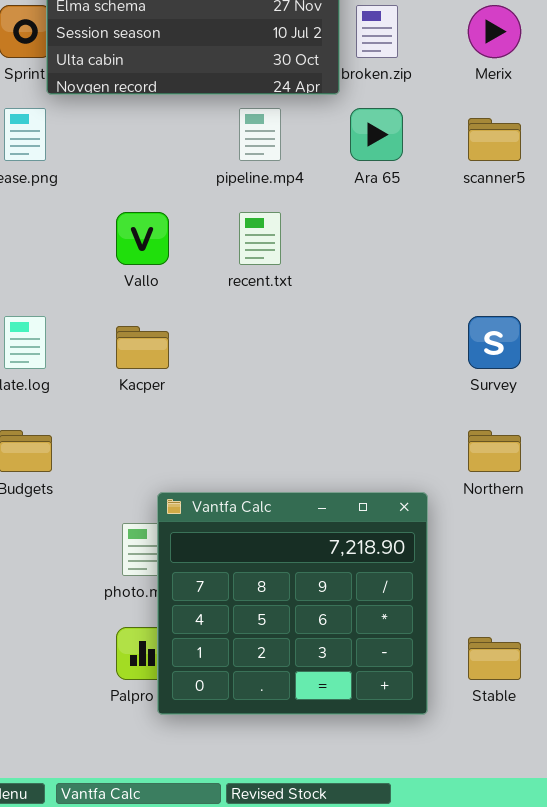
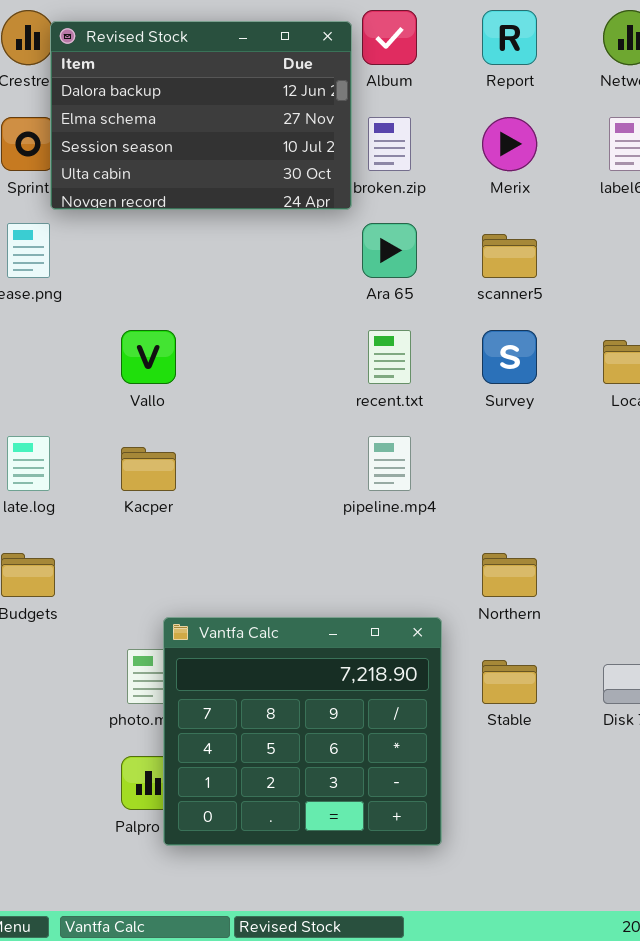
pipeline.mp4: [239,108,281,161] -> [368,436,411,491], moved
recent.txt: [239,212,281,265] -> [368,330,411,384], moved
Survey: [468,316,521,369] -> [482,330,537,384], moved
Stable: [468,637,521,680] -> [482,660,537,704], moved

